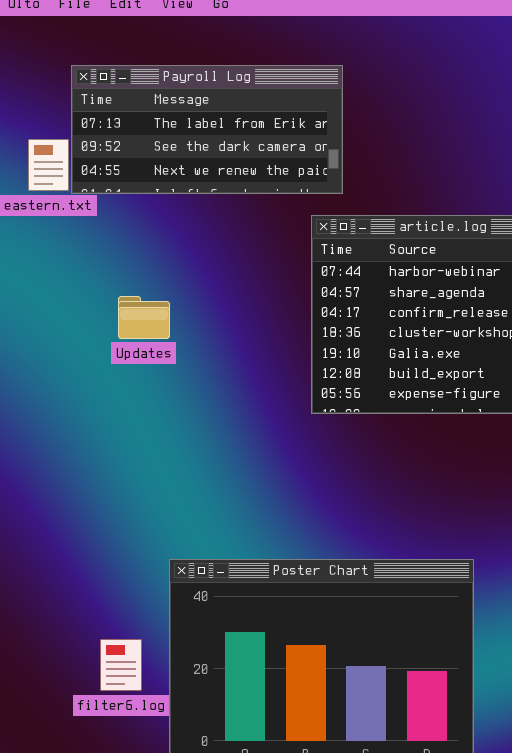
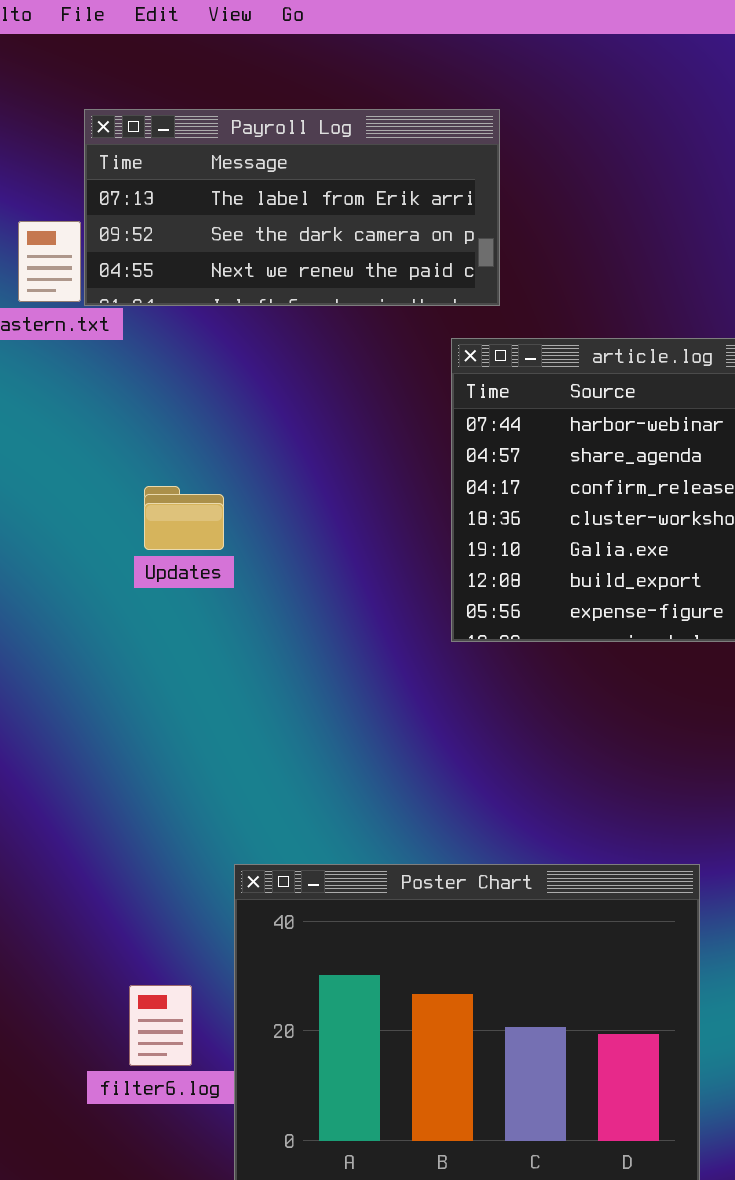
Updates: [118,296,170,339] -> [144,486,224,550], moved

